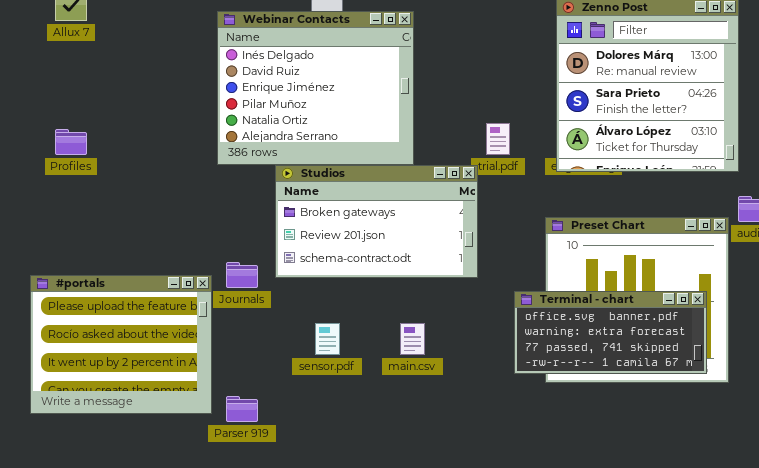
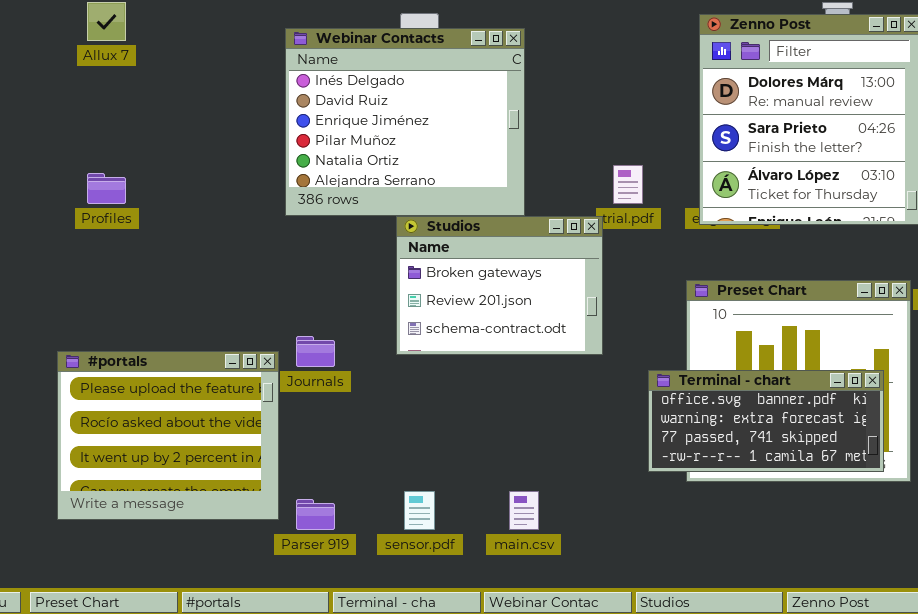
Studios: [275,165,478,278] -> [396,216,603,355], resized
sensor.pdf: [315,323,340,355] -> [404,491,435,530], moved
main.csv: [400,323,425,355] -> [509,491,539,530], moved

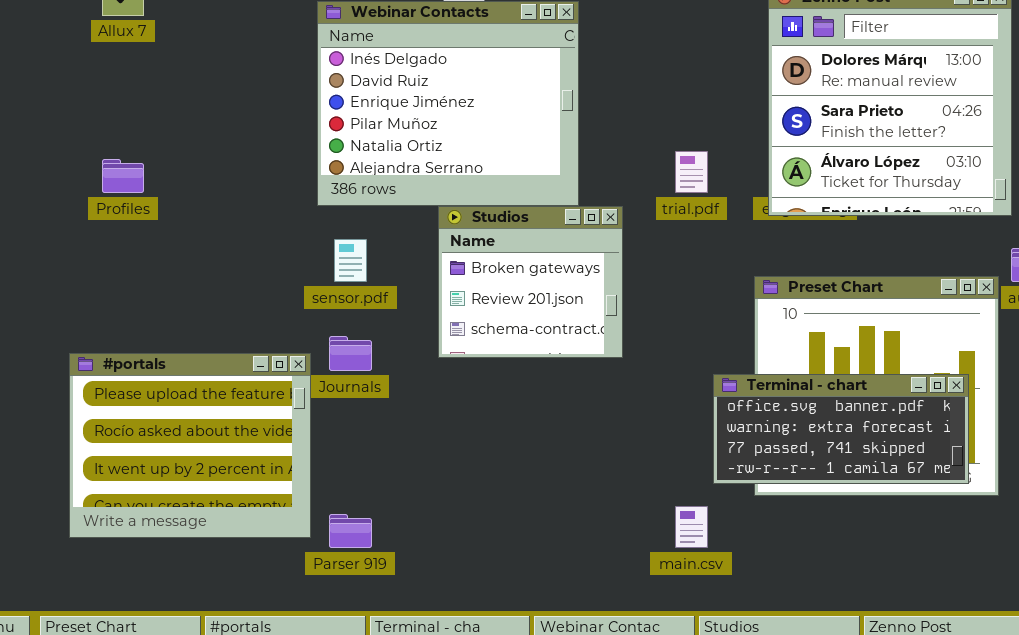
Studios: [396,216,603,355] -> [438,206,623,358], resized
sensor.pdf: [404,491,435,530] -> [334,239,367,282], moved
main.csv: [509,491,539,530] -> [675,506,708,548], moved

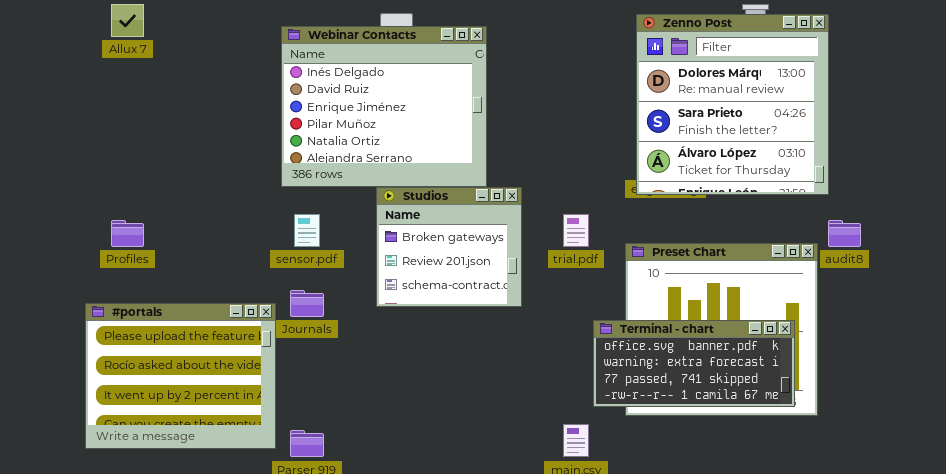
trial.pdf: [675,151,708,193] -> [563,214,589,247], moved
Profiles: [102,159,144,193] -> [111,220,144,247], moved

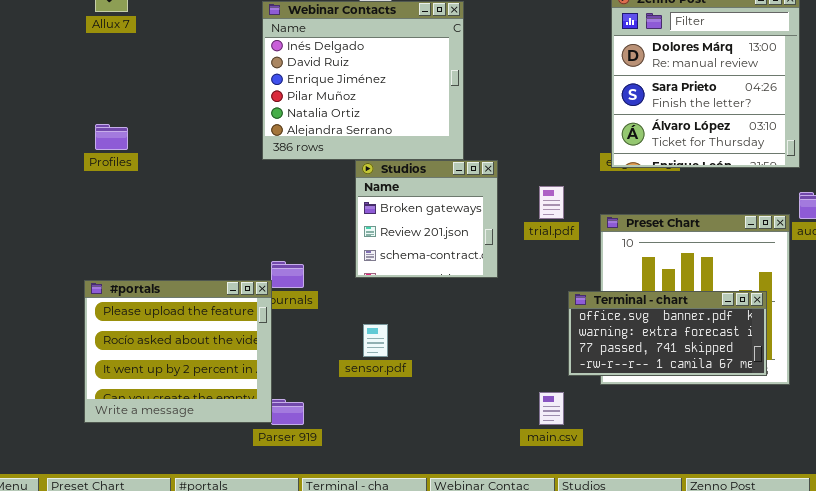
sensor.pdf: [294,214,320,247] -> [363,324,388,357], moved
Profiles: [111,220,144,247] -> [95,124,128,150], moved
#portals: [85,303,276,449] -> [84,280,272,423], moved

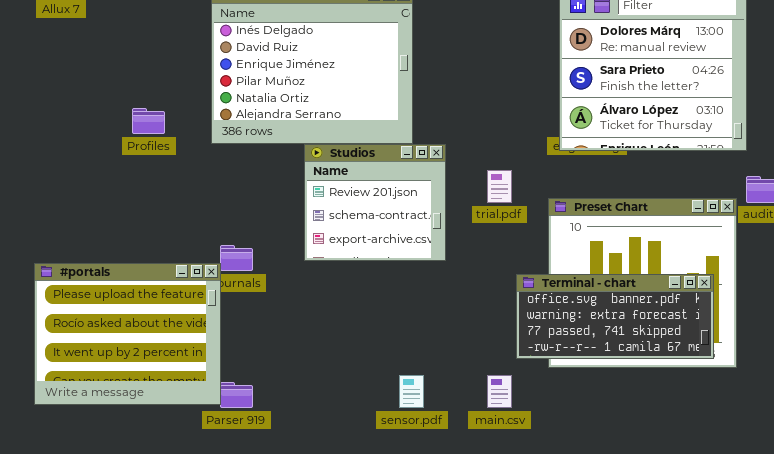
Profiles: [95,124,128,150] -> [132,108,165,134], moved
Studios: [355,160,498,278] -> [304,144,446,261], scrolled down 1 row
sensor.pdf: [363,324,388,357] -> [399,375,424,408], moved

